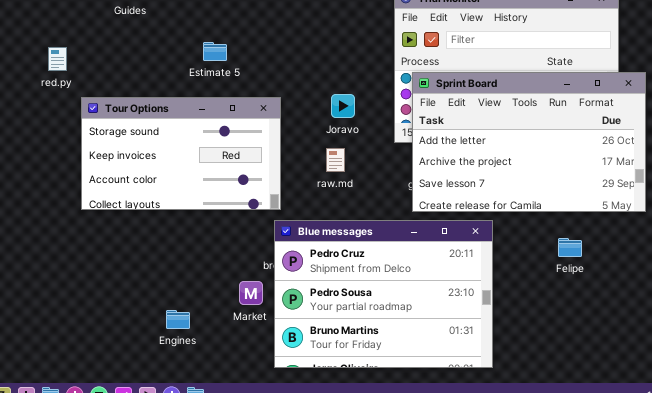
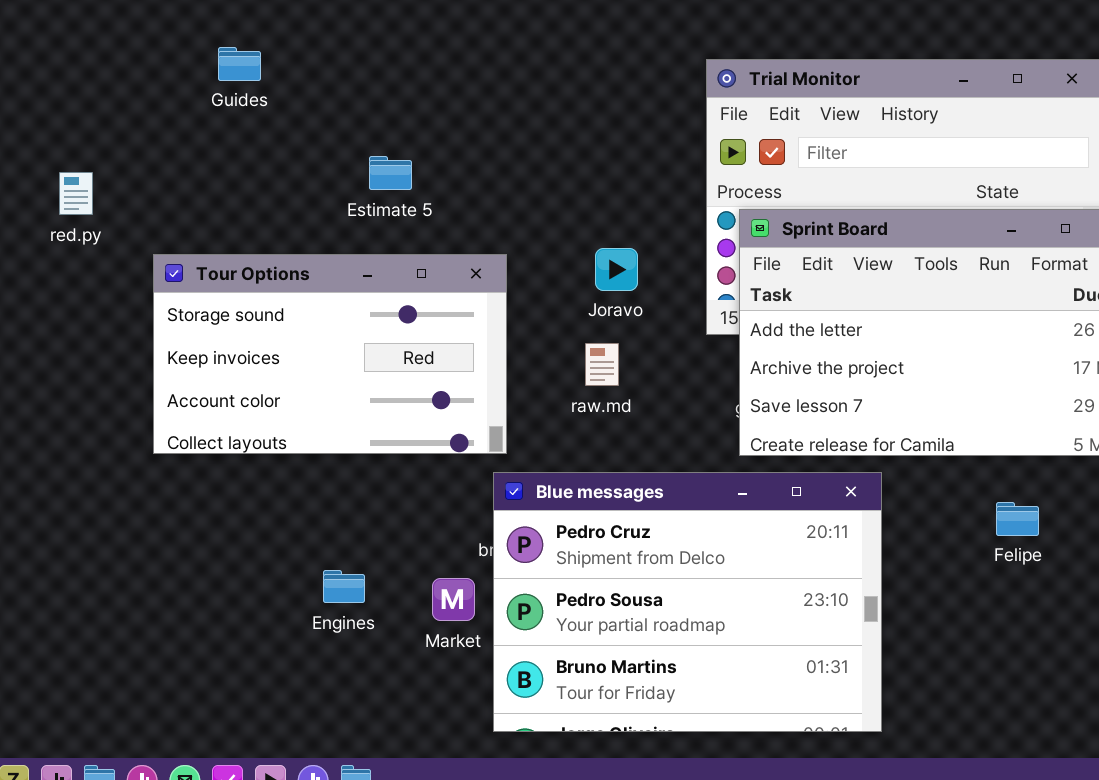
red.py: [48,47,67,71] -> [59,172,93,215], moved
Engines: [166,310,190,329] -> [323,570,365,603], moved

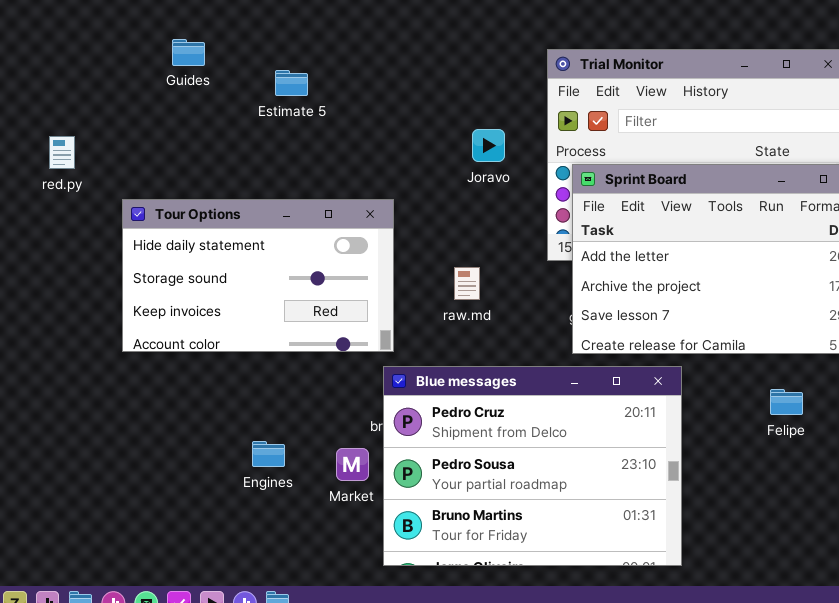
Estimate 5: [369,156,412,190] -> [275,70,308,96], moved
Joravo: [595,248,638,291] -> [472,129,505,162], moved
Tour Options: [153,254,507,454] -> [122,199,394,352], scrolled up 1 row

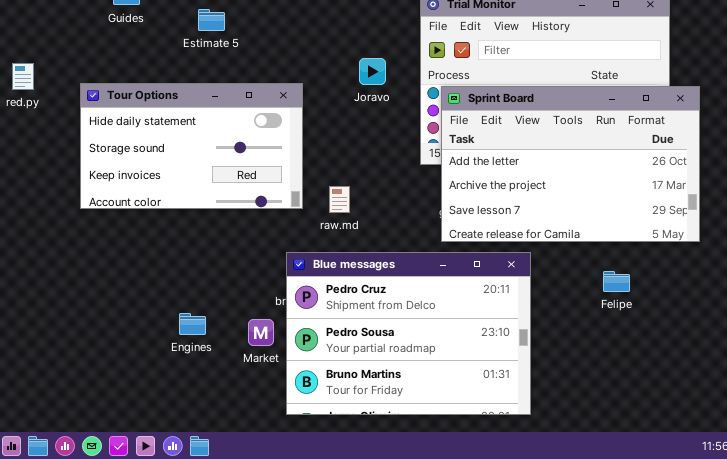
Tour Options: [122,199,394,352] -> [80,83,303,209], moved
raw.md: [454,267,480,300] -> [329,186,350,213], moved

